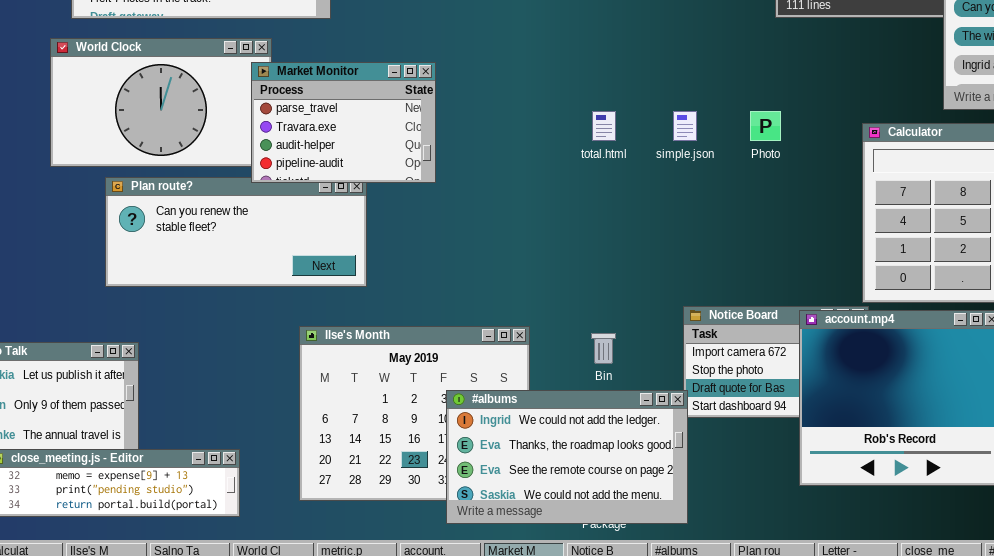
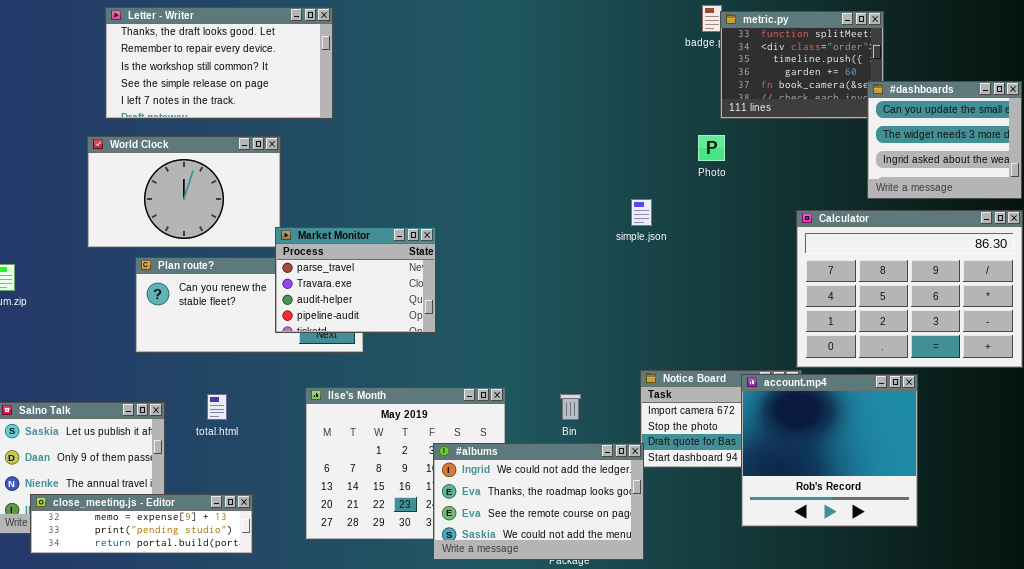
Market Monitor: [251,62,436,183] -> [275,227,436,333], moved
total.html: [592,111,616,141] -> [207,394,227,420], moved
Photo: [750,111,781,141] -> [698,135,725,161], moved

